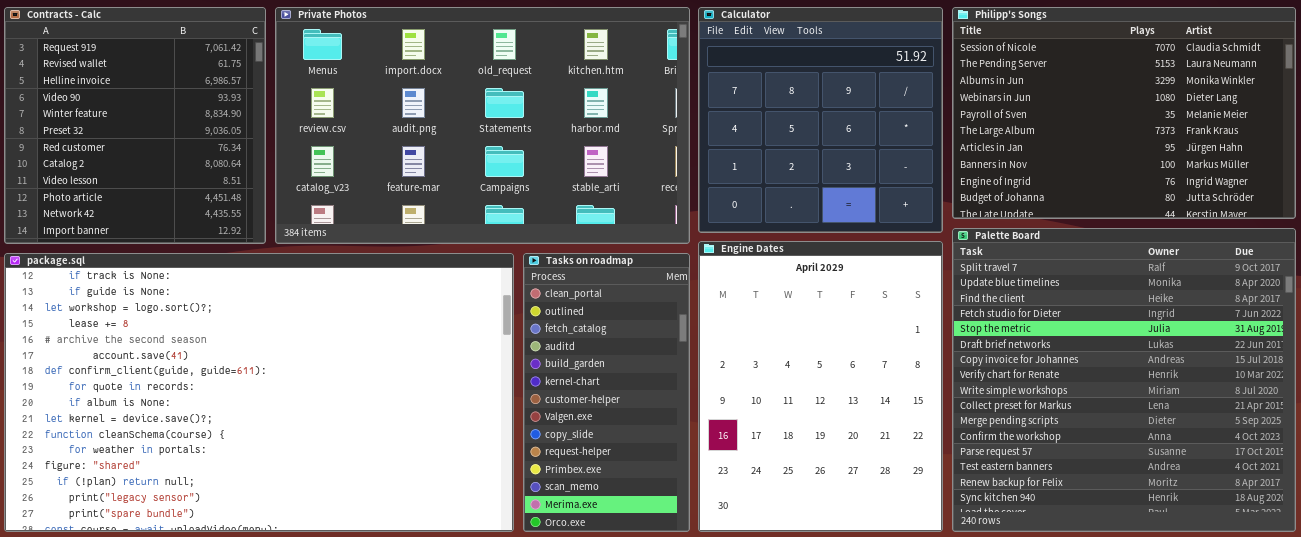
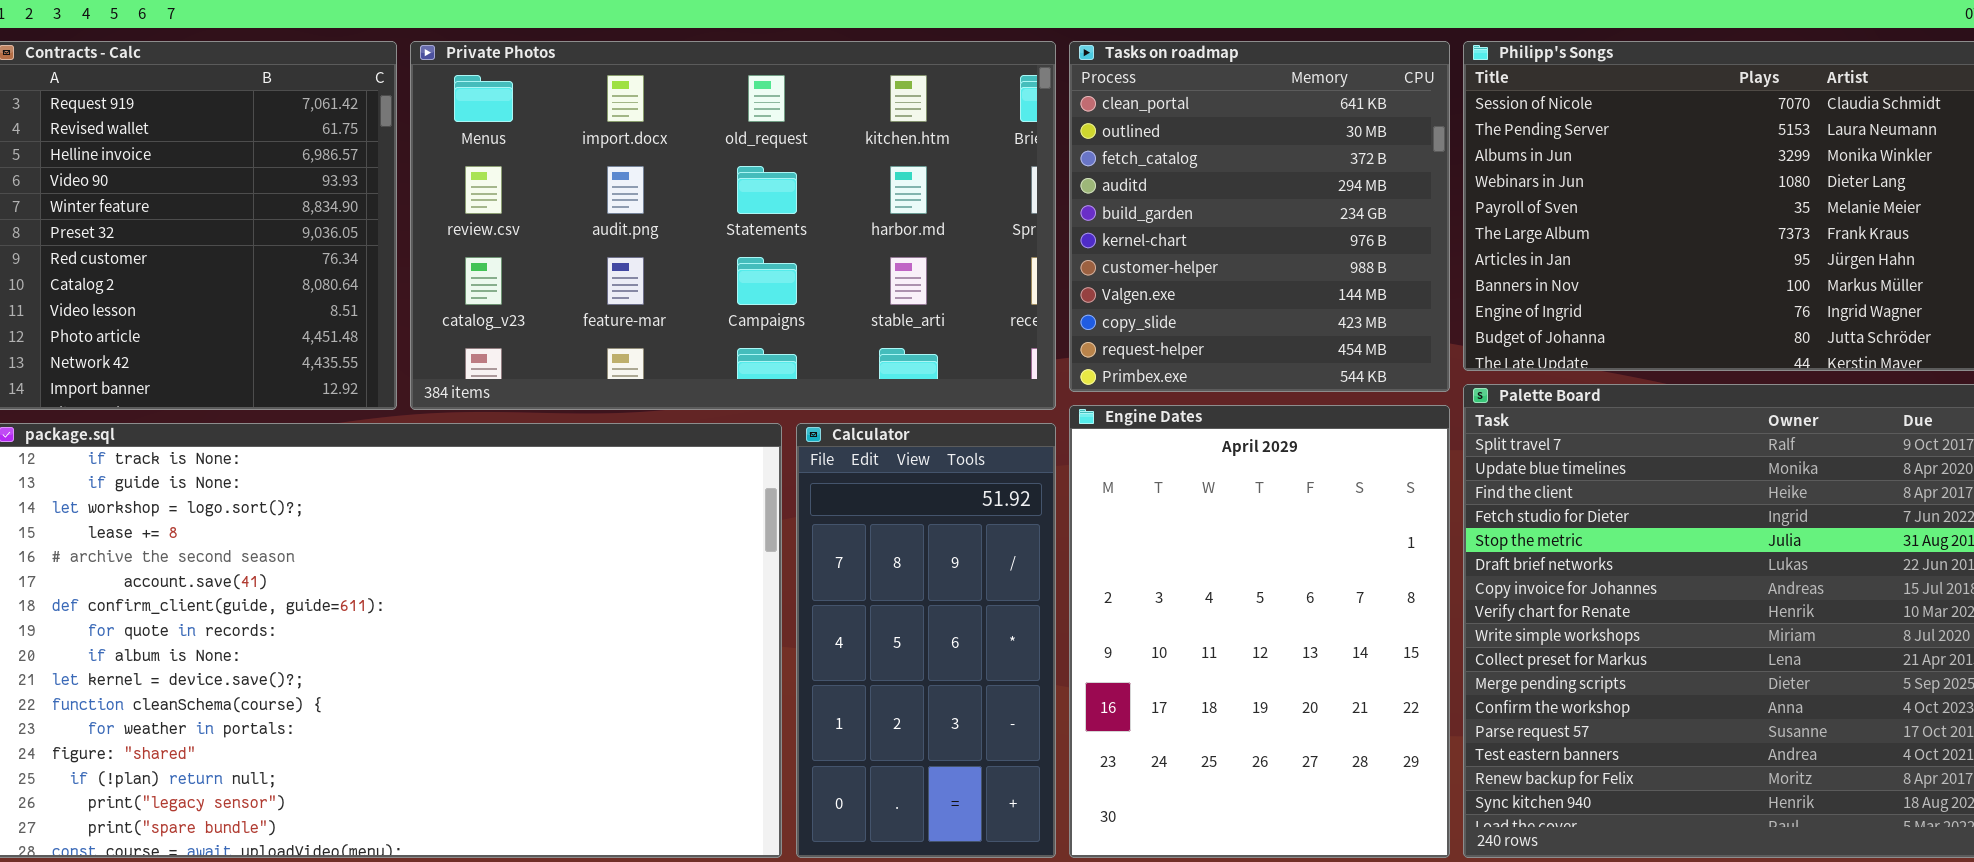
Calculator: [698,7,943,233] -> [796,423,1056,858], moved, resized
Tasks on roadmap: [523,253,690,532] -> [1069,41,1450,392], moved, resized

